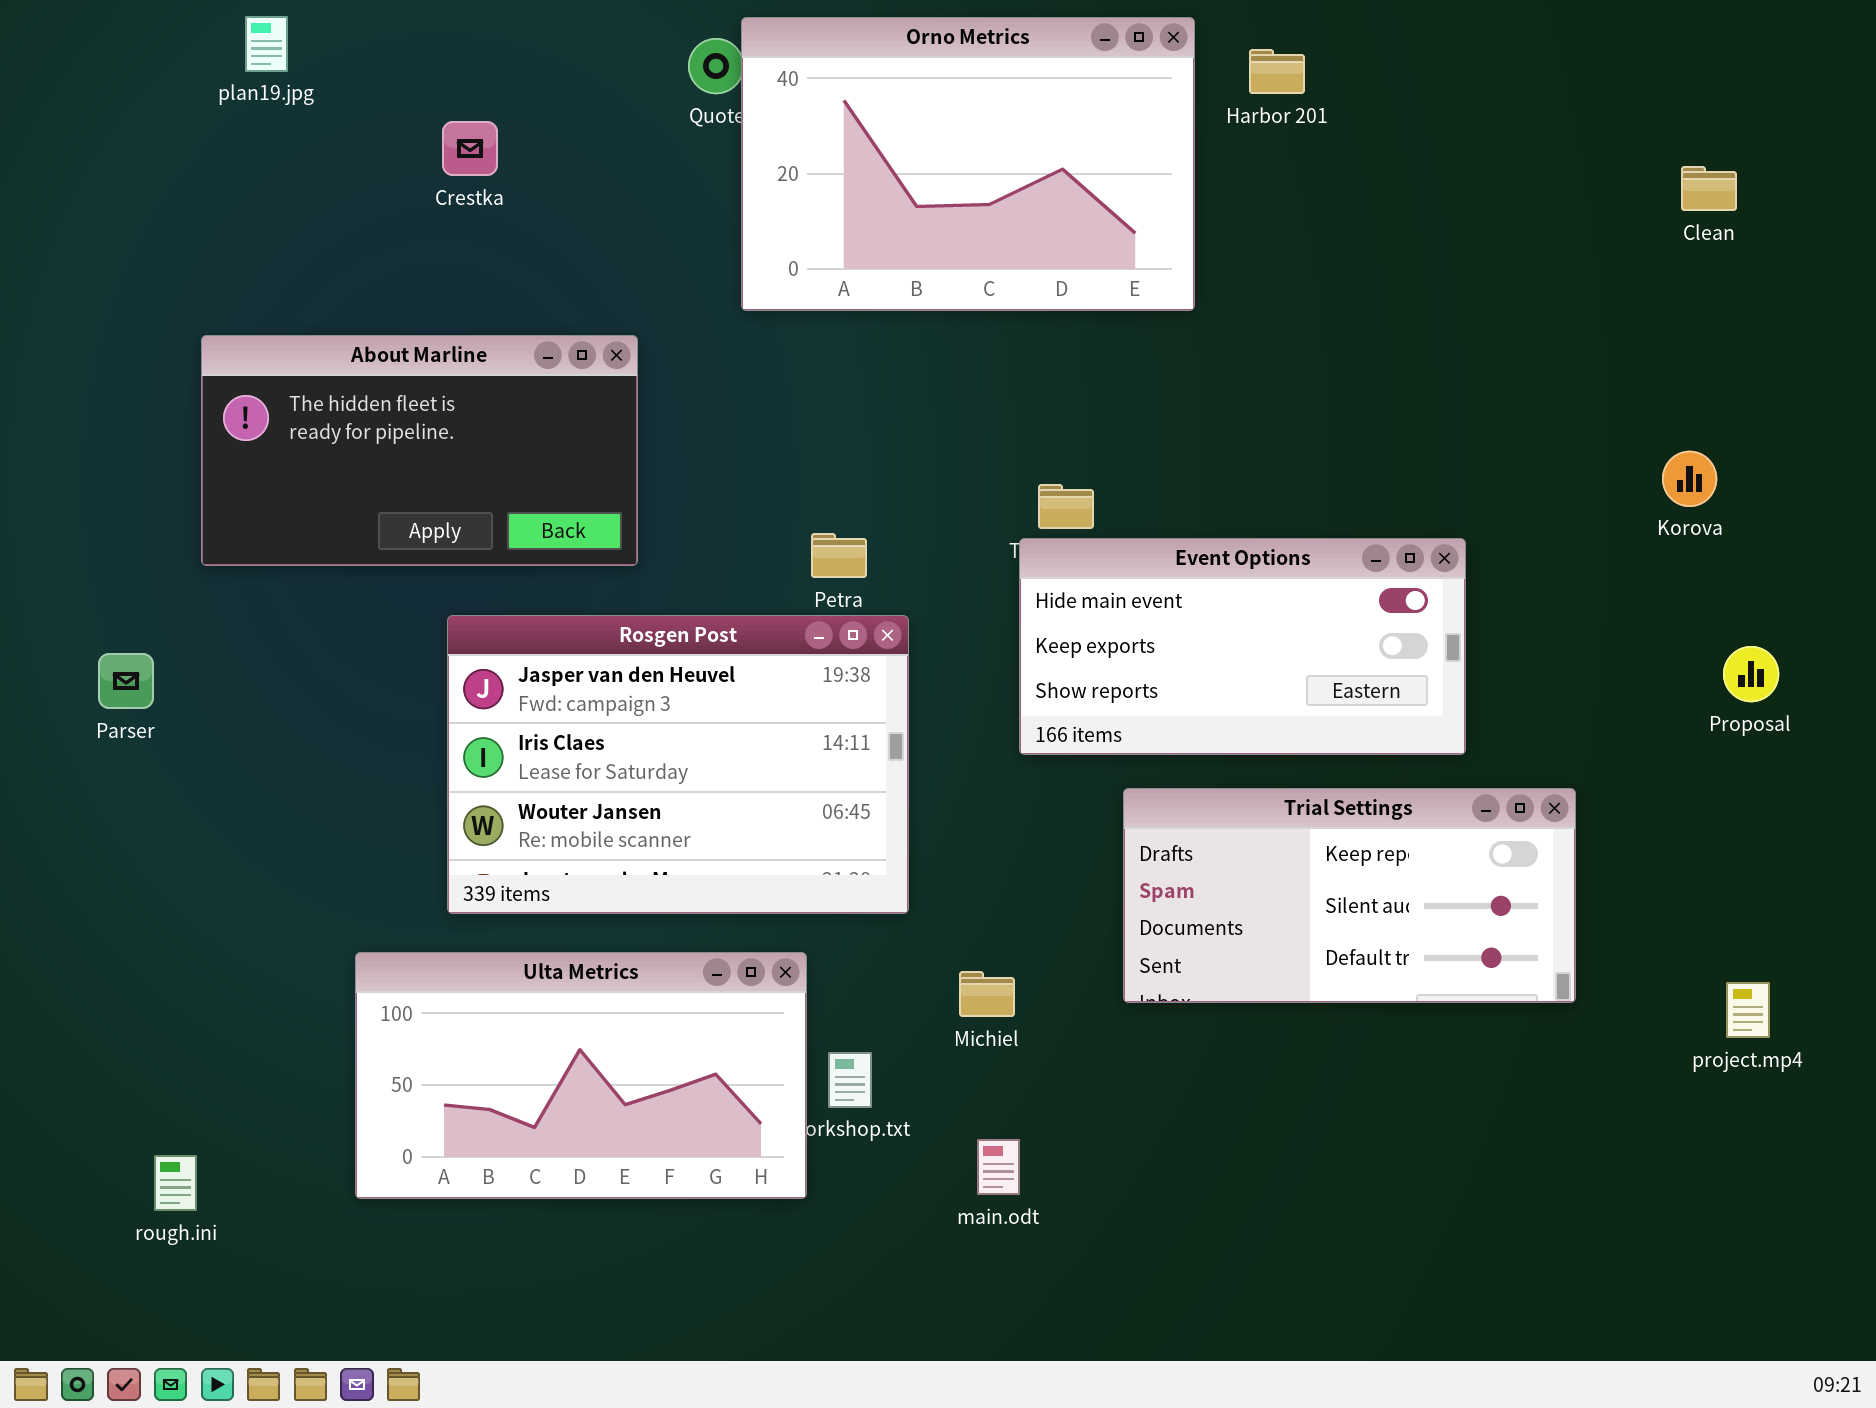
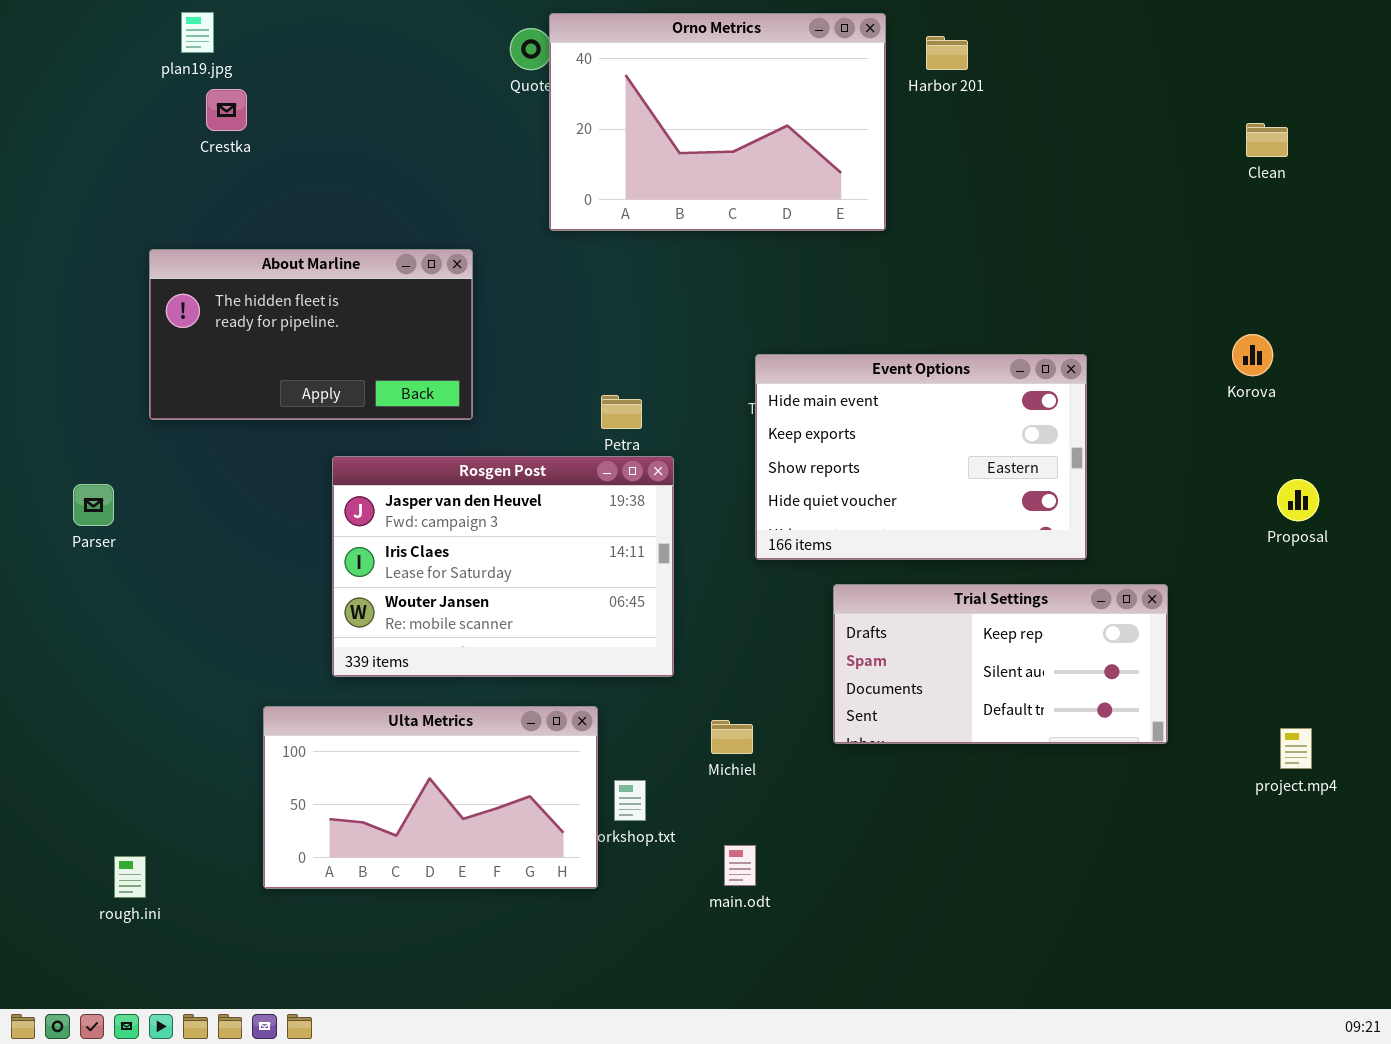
Crestka: [442,121,498,176] -> [206,89,247,131], moved
Event Options: [1019,538,1466,755] -> [755,354,1087,560], resized

